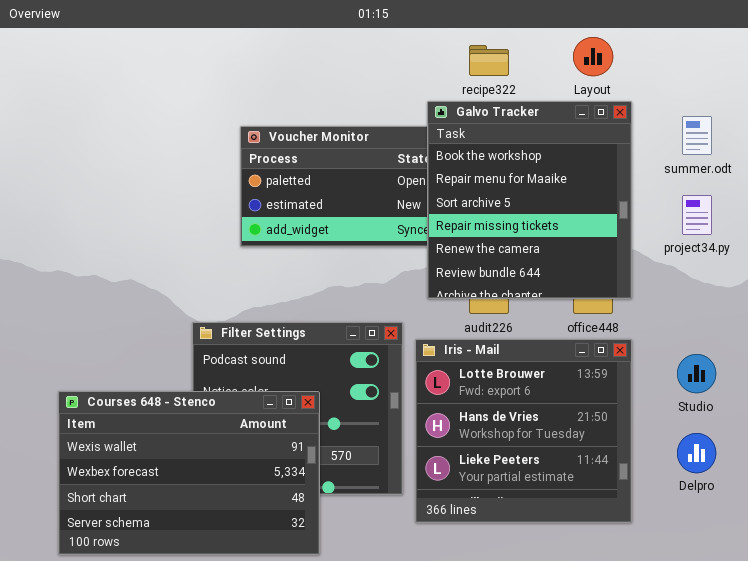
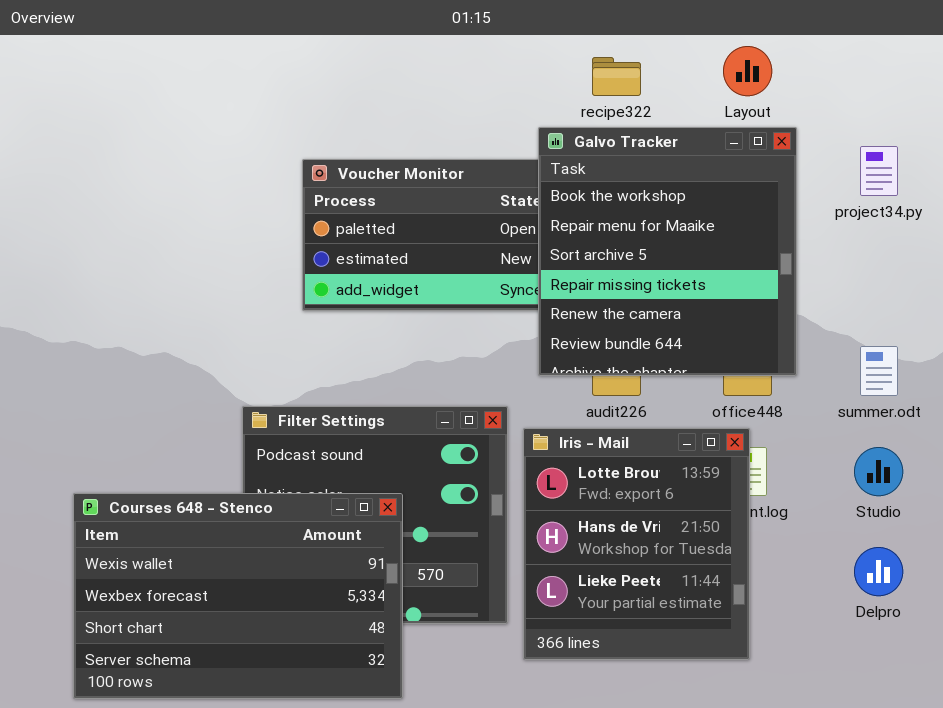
summer.odt: [682,116,712,155] -> [860,346,898,396], moved
project34.py: [682,195,712,235] -> [860,146,898,196], moved
Iris - Mail: [415,339,632,523] -> [523,428,750,660], resized

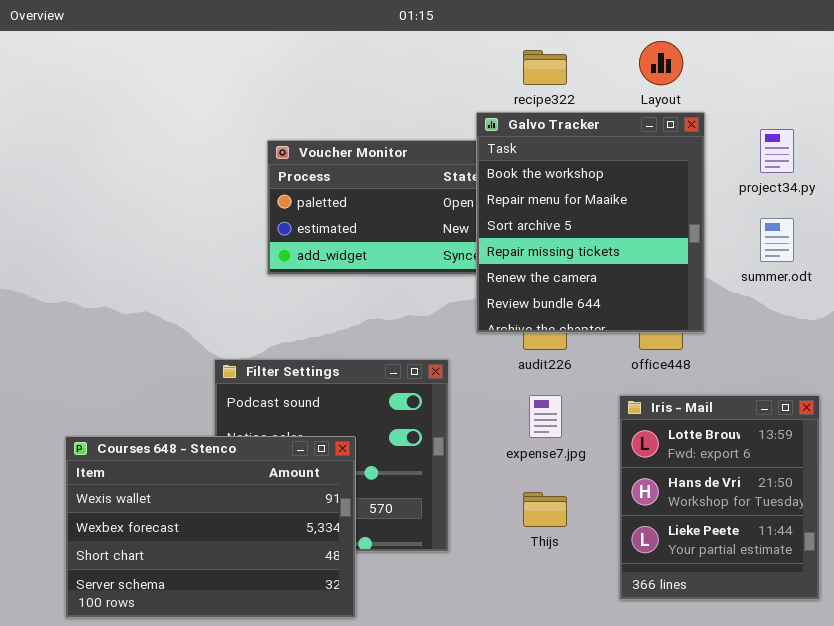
summer.odt: [860,346,898,396] -> [760,218,794,262], moved
Iris - Mail: [523,428,750,660] -> [619,395,820,600], moved

